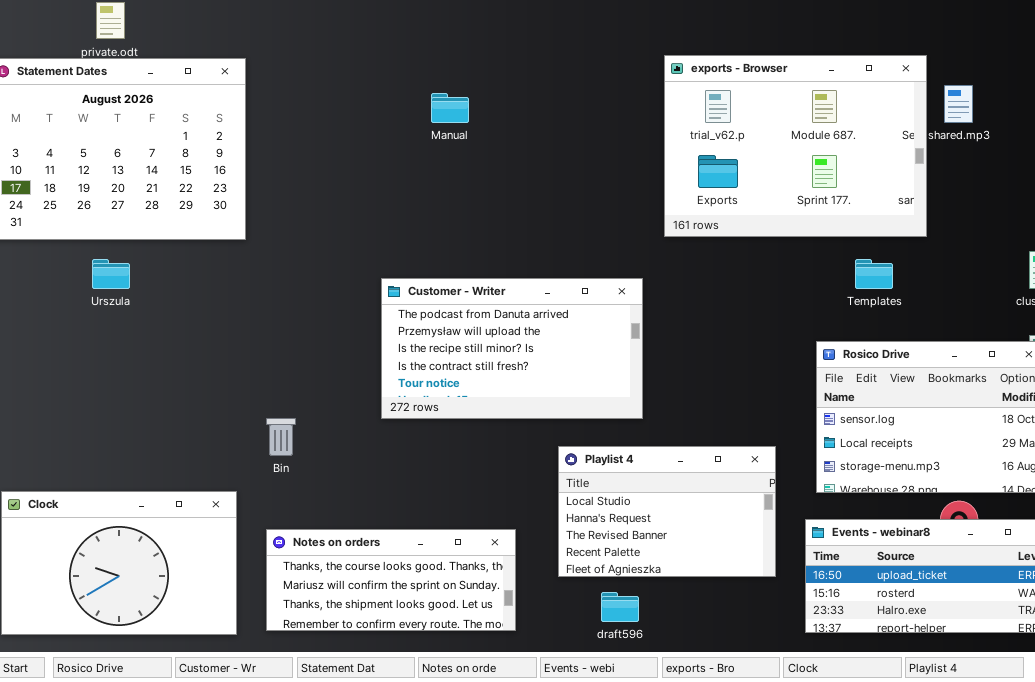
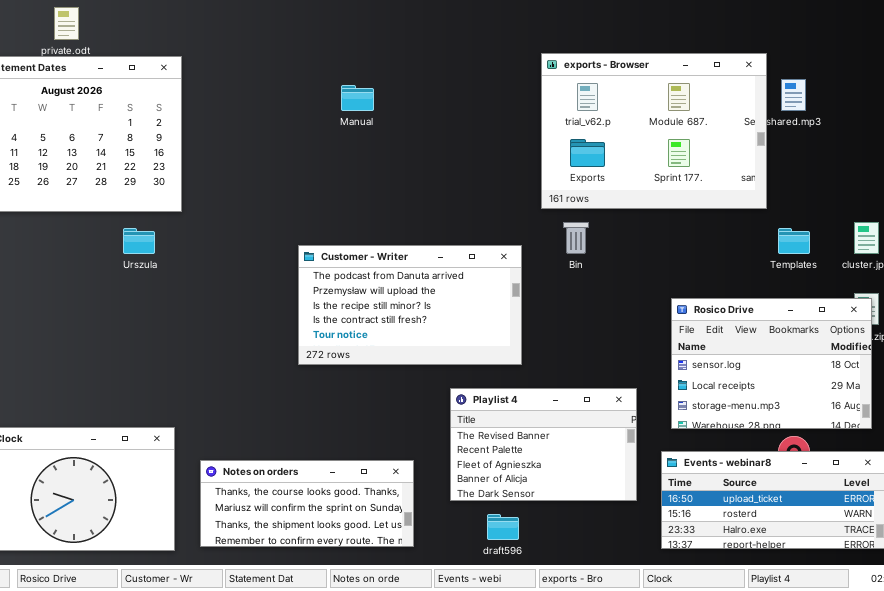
Urszula: [92,259,130,289] -> [123,228,155,254], moved
Templates: [855,259,893,289] -> [778,228,810,254], moved
Bin: [266,418,296,456] -> [563,222,589,254], moved
Playlist 4: [558,446,776,577] -> [450,388,637,501], scrolled down 2 rows

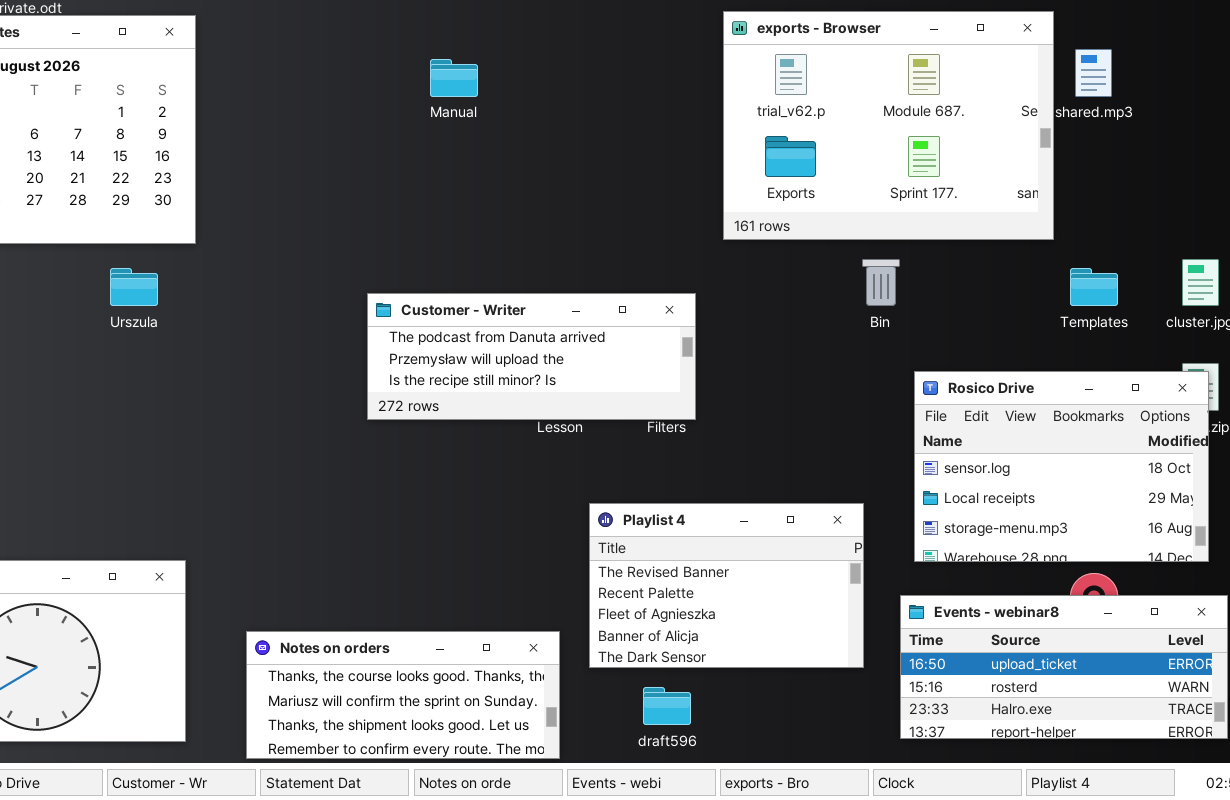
Bin: [563,222,589,254] -> [862,259,900,306], moved
Customer - Writer: [298,245,522,365] -> [367,293,696,420], resized
Notes on orders: [200,460,414,547] -> [246,631,560,759], moved

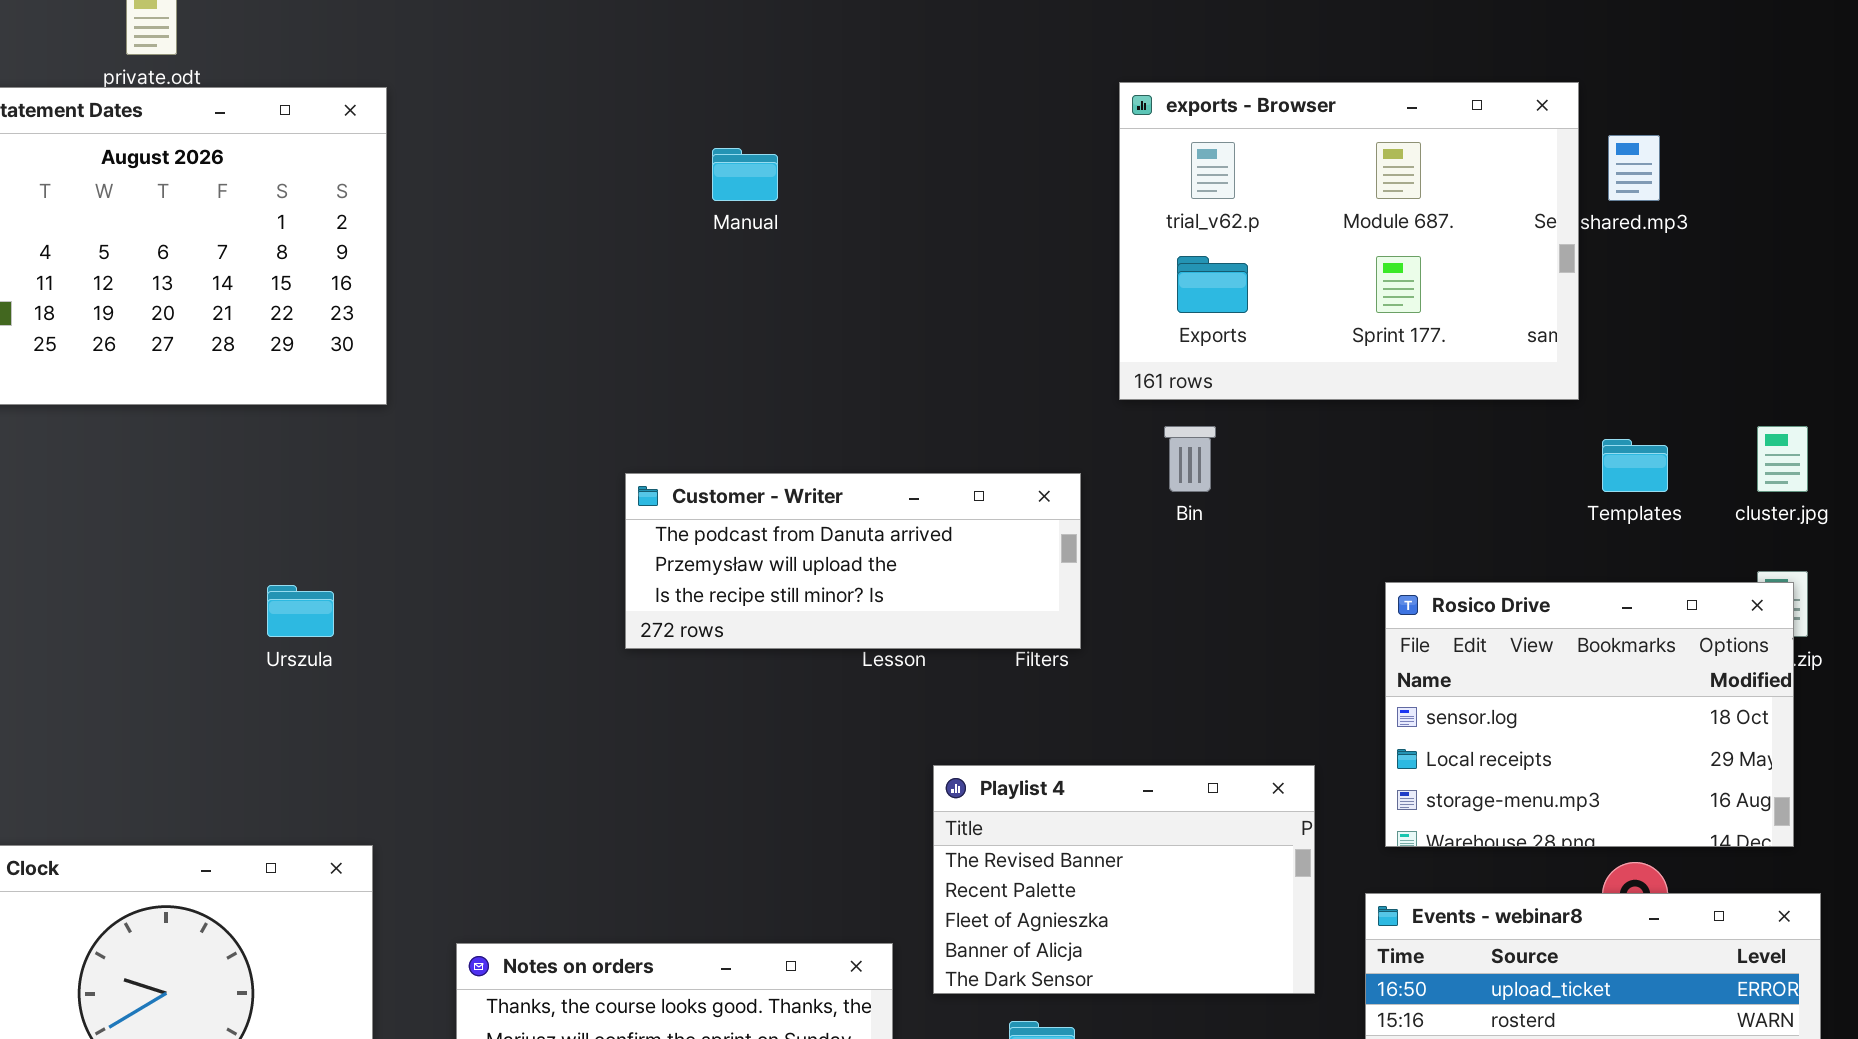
Bin: [862,259,900,306] -> [1164,426,1216,492], moved
Urszula: [110,268,158,306] -> [267,585,334,637], moved

